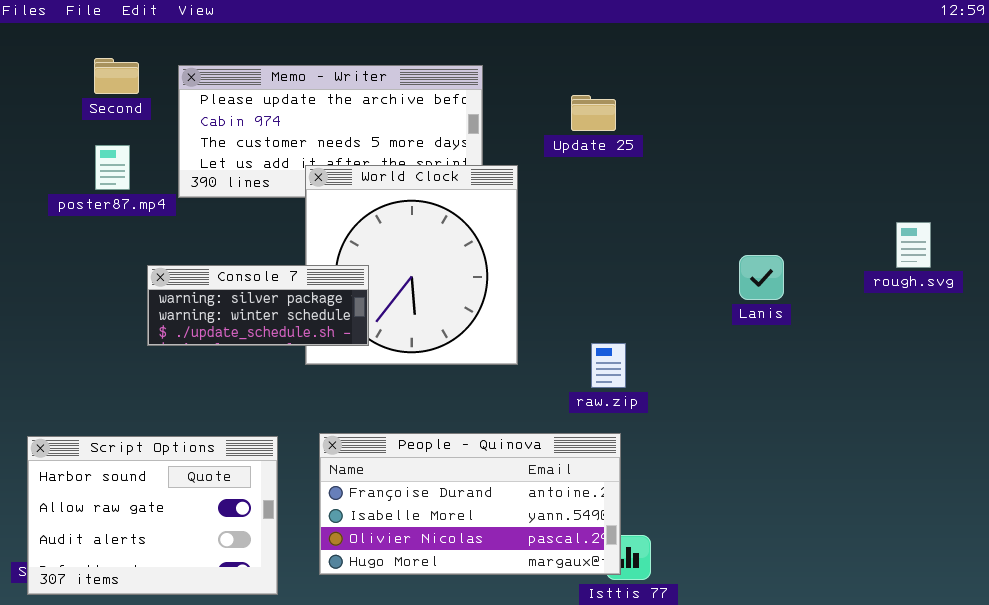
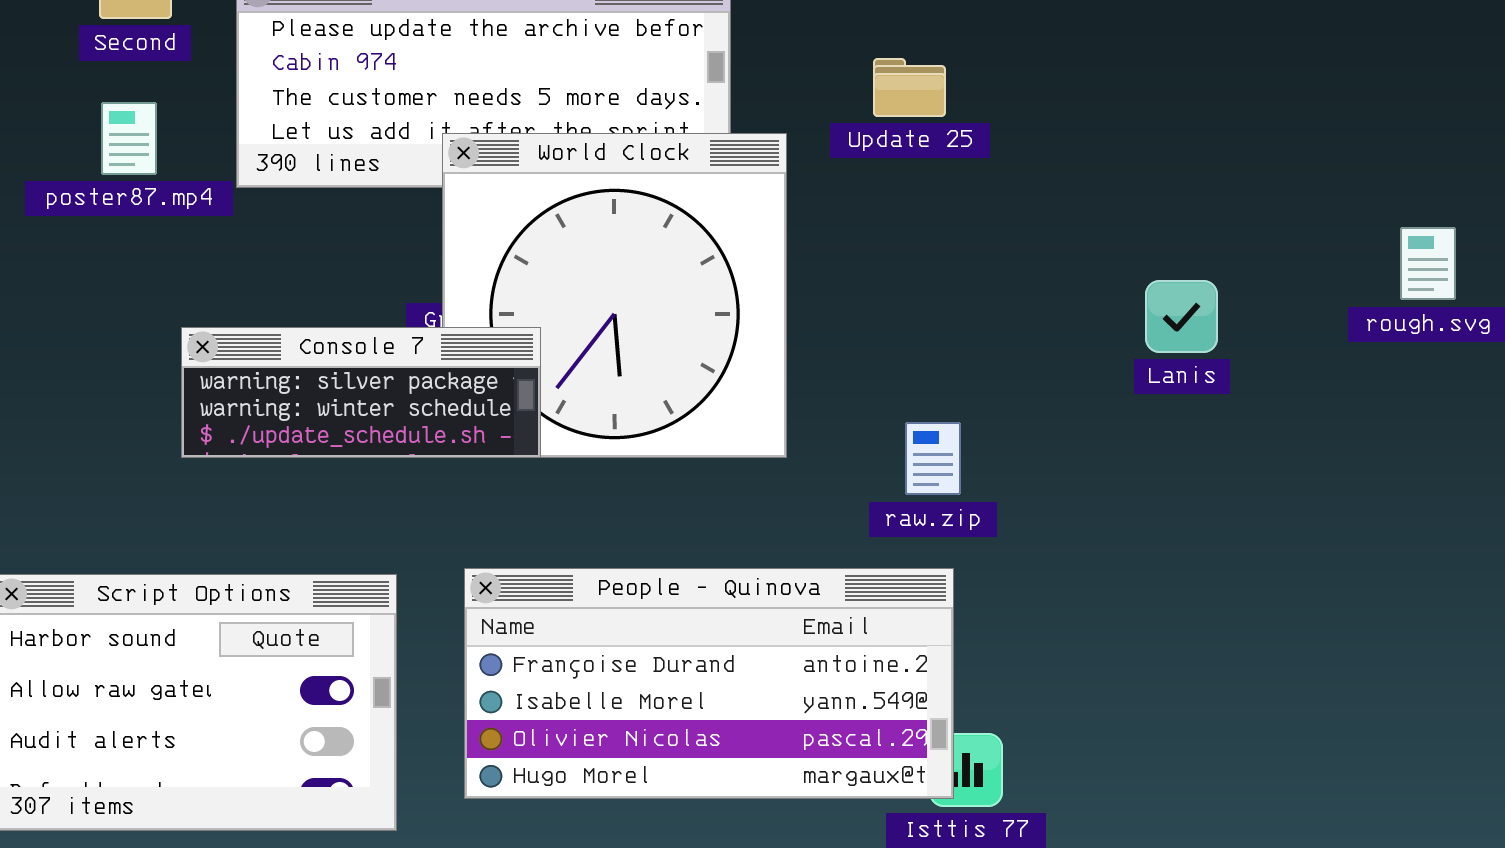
Update 25: [571,95,616,131] -> [873,58,946,117], moved
Console 7: [147,265,369,346] -> [181,327,541,458], moved

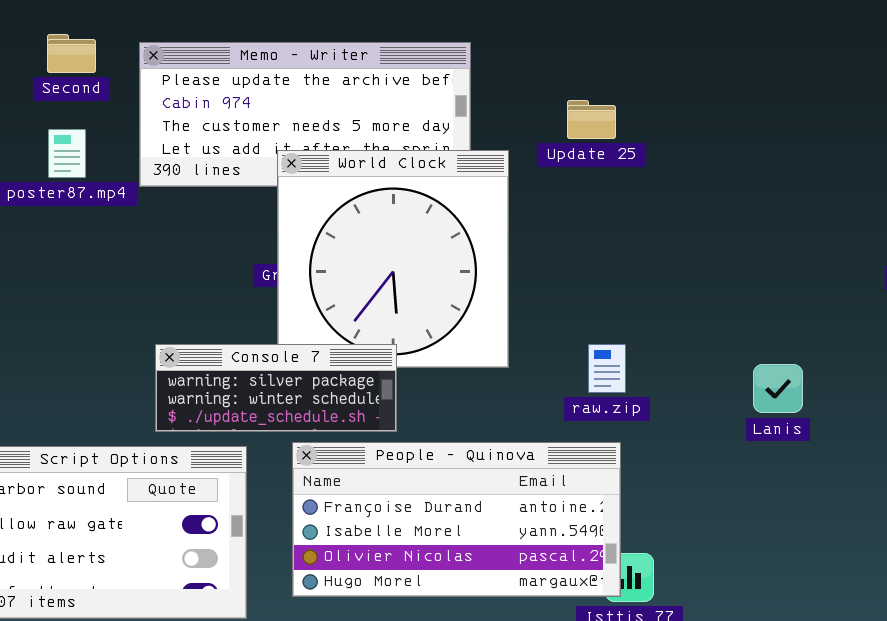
Lanis: [1145,280,1218,353] -> [753,364,803,413], moved
Console 7: [181,327,541,458] -> [155,344,397,432], moved

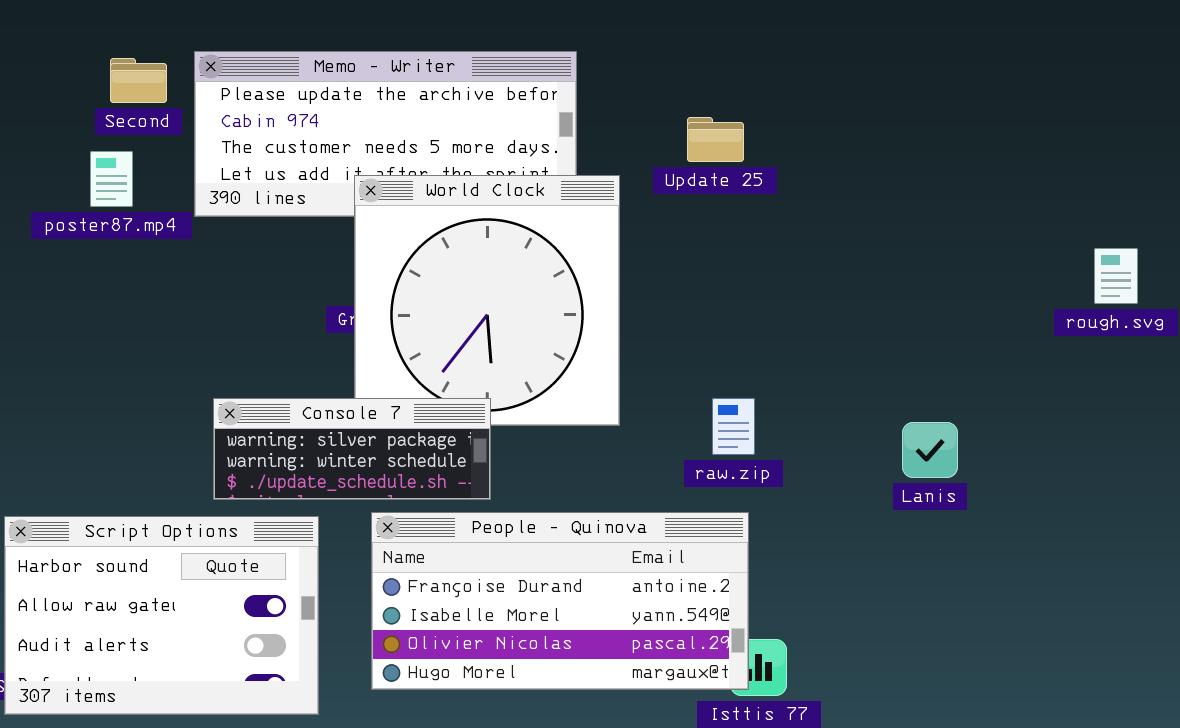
Second: [47,34,96,73] -> [110,58,167,103], moved

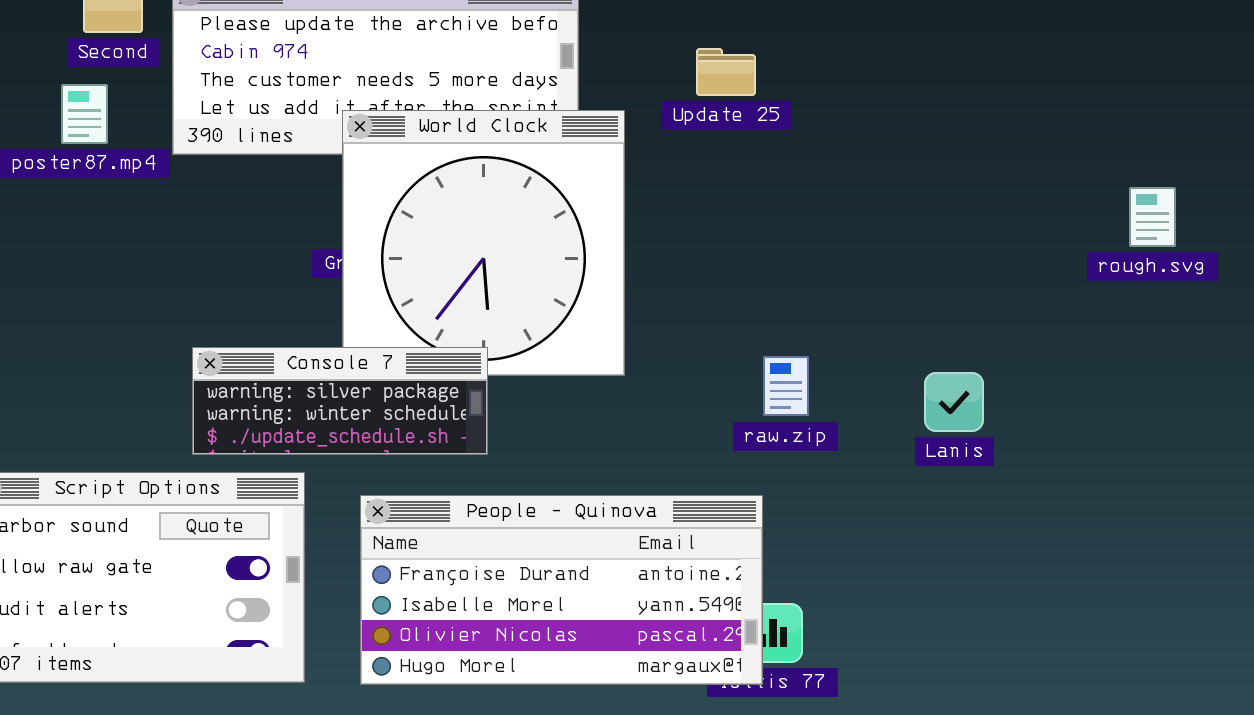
raw.zip: [712,398,755,455] -> [763,356,809,416], moved
People - Quinova: [371,512,749,690] -> [360,495,763,685], moved

